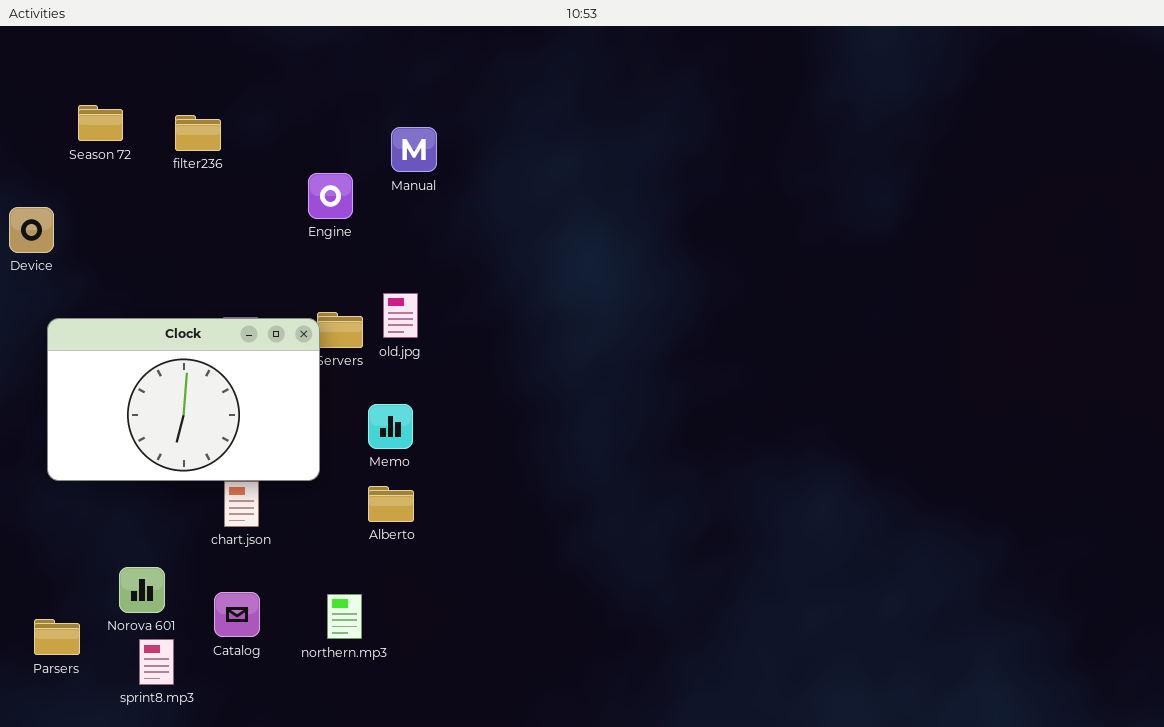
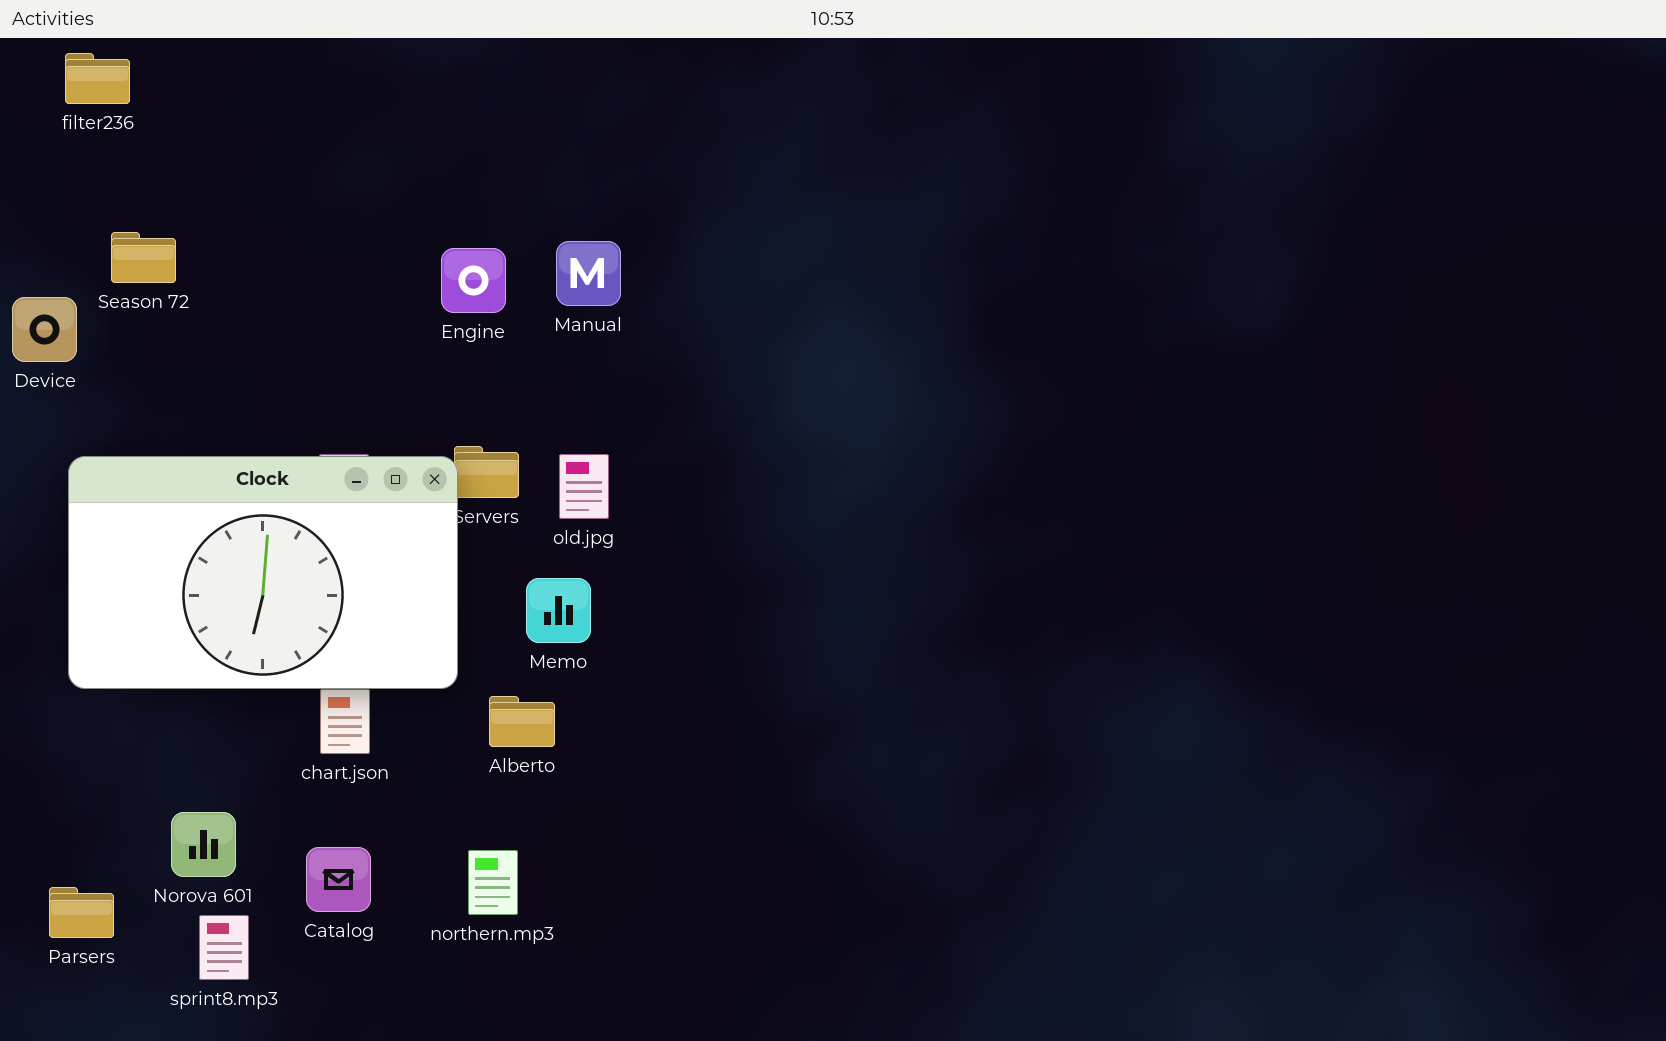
Season 72: [78,105,123,141] -> [111,232,176,283], moved
filter236: [175,115,221,151] -> [65,53,130,104], moved
Manual: [391,127,437,172] -> [556,241,621,306], moved
old.jpg: [383,293,418,338] -> [559,454,609,519], moved
Alberto: [368,486,414,522] -> [489,696,555,747], moved

